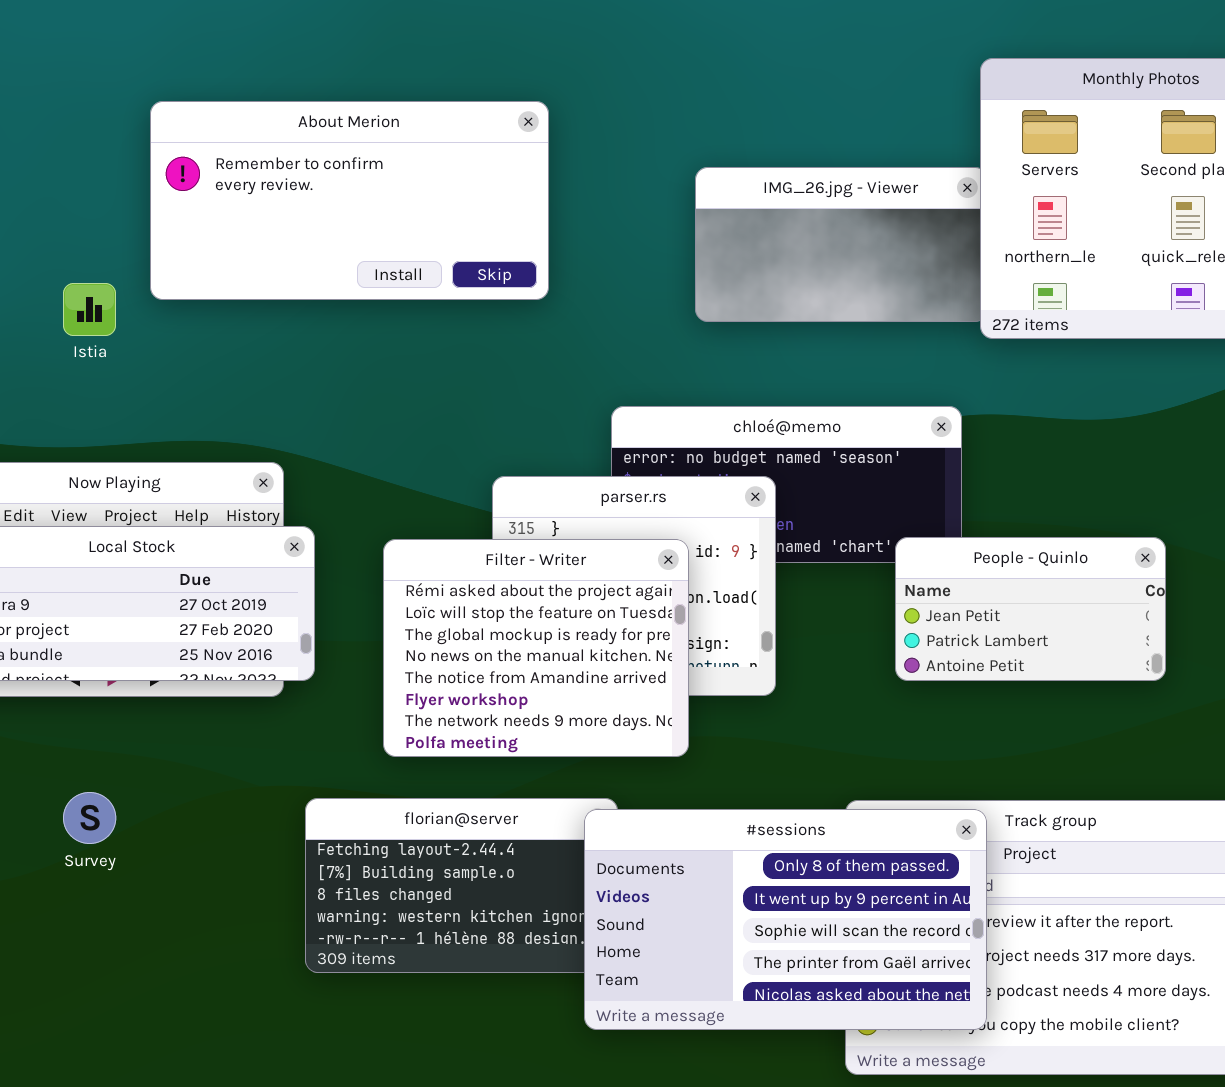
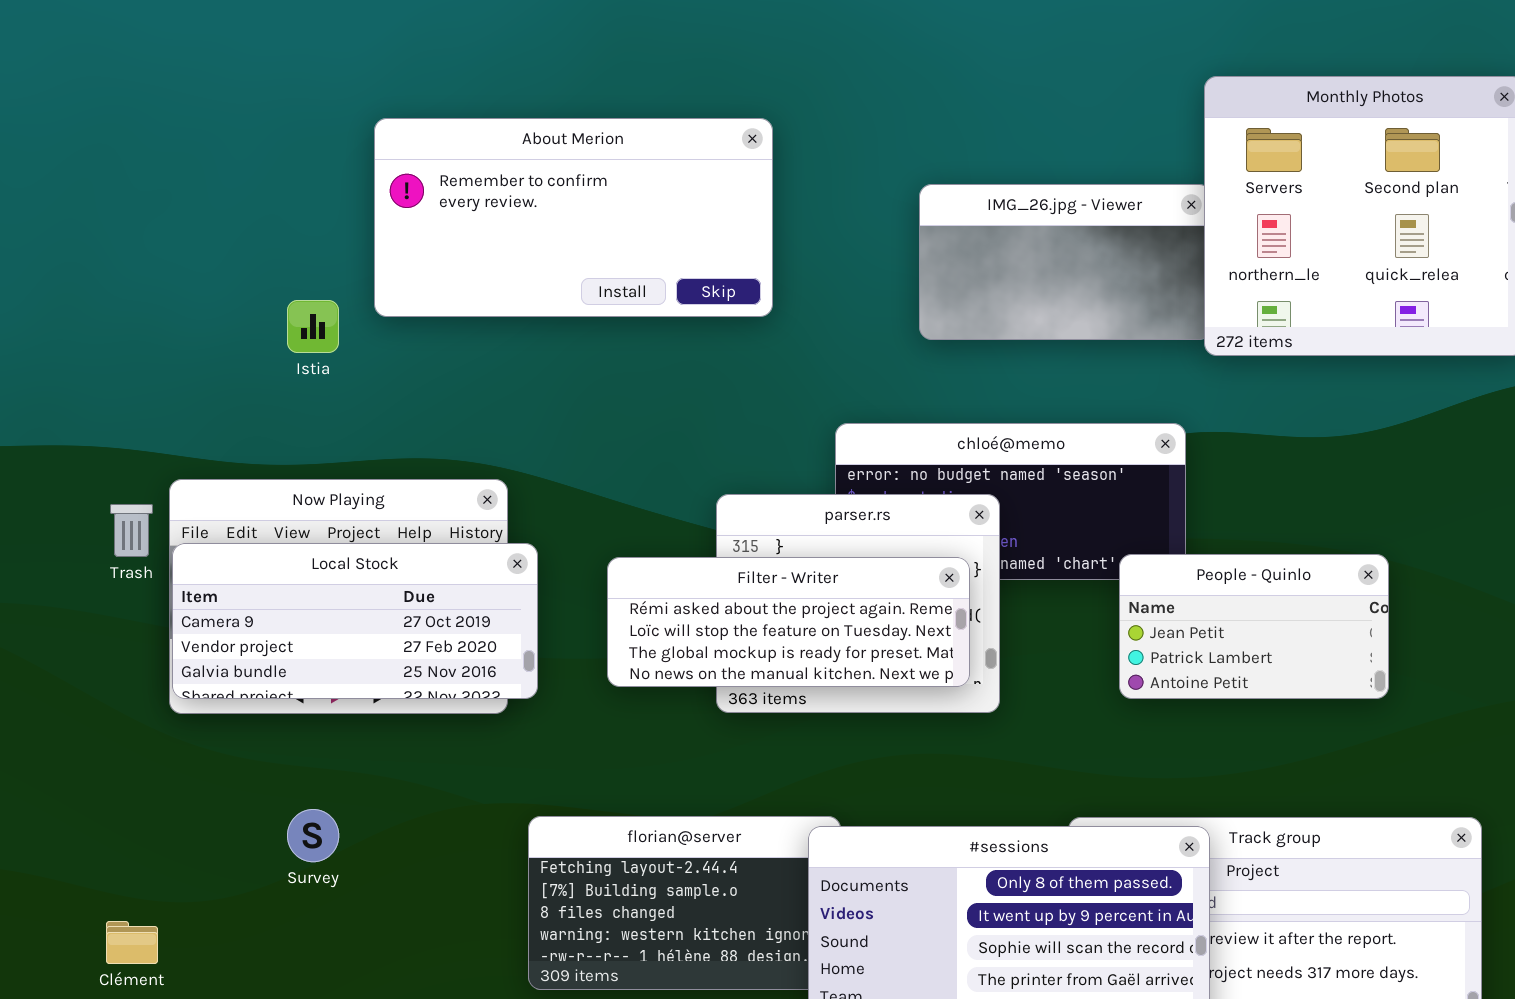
Filter - Writer: [383,539,689,757] -> [607,557,970,687], resized

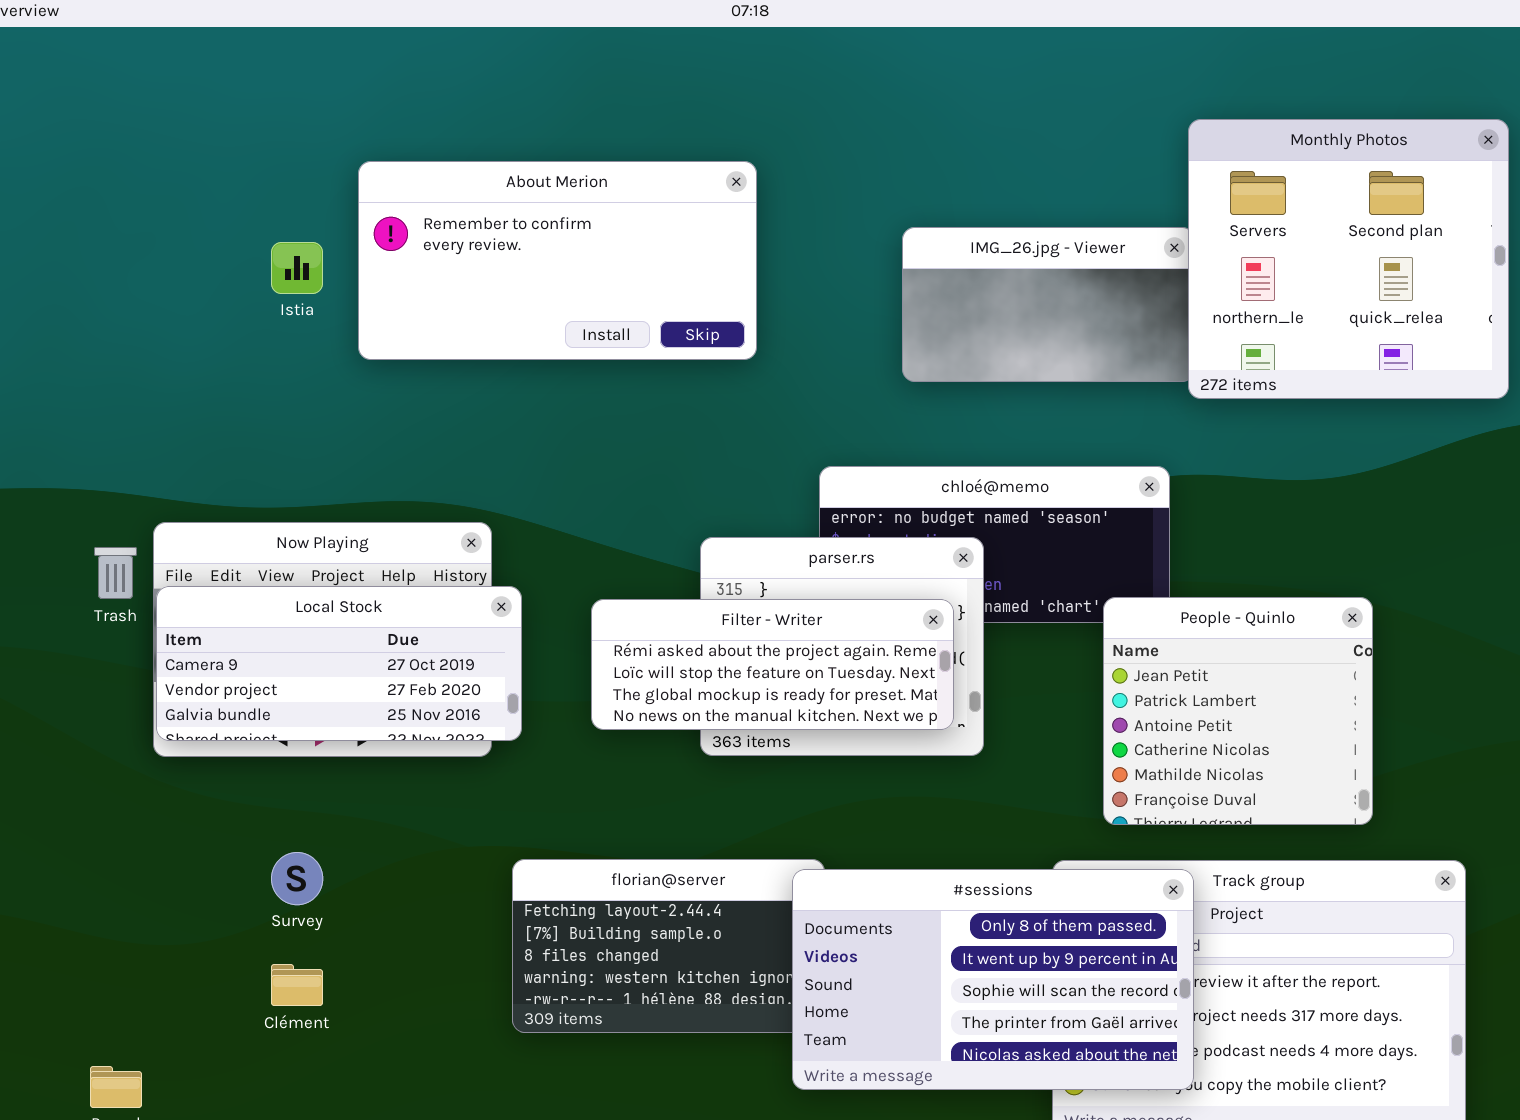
Istia: [287,300,339,353] -> [271,242,323,294], moved
People - Quinlo: [1119,554,1389,699] -> [1103,597,1373,825], resized
Clément: [106,921,158,964] -> [271,964,323,1006], moved

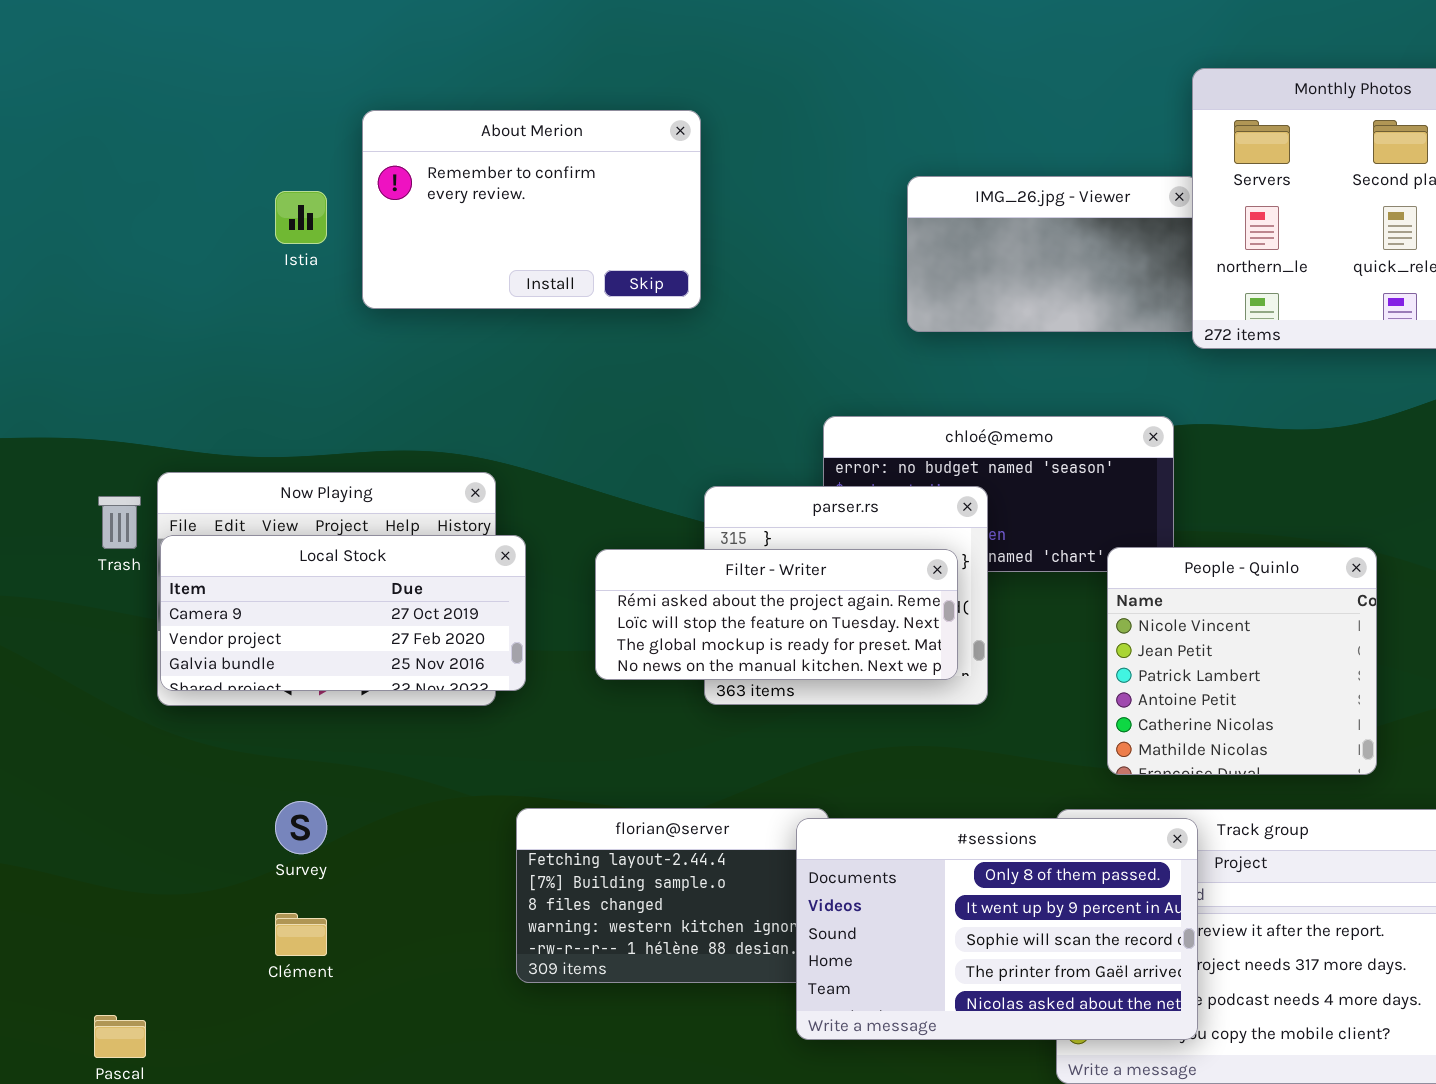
About Merion: [358,161,757,360] -> [362,110,701,309], resized
People - Quinlo: [1103,597,1373,825] -> [1107,547,1377,775], scrolled up 1 row

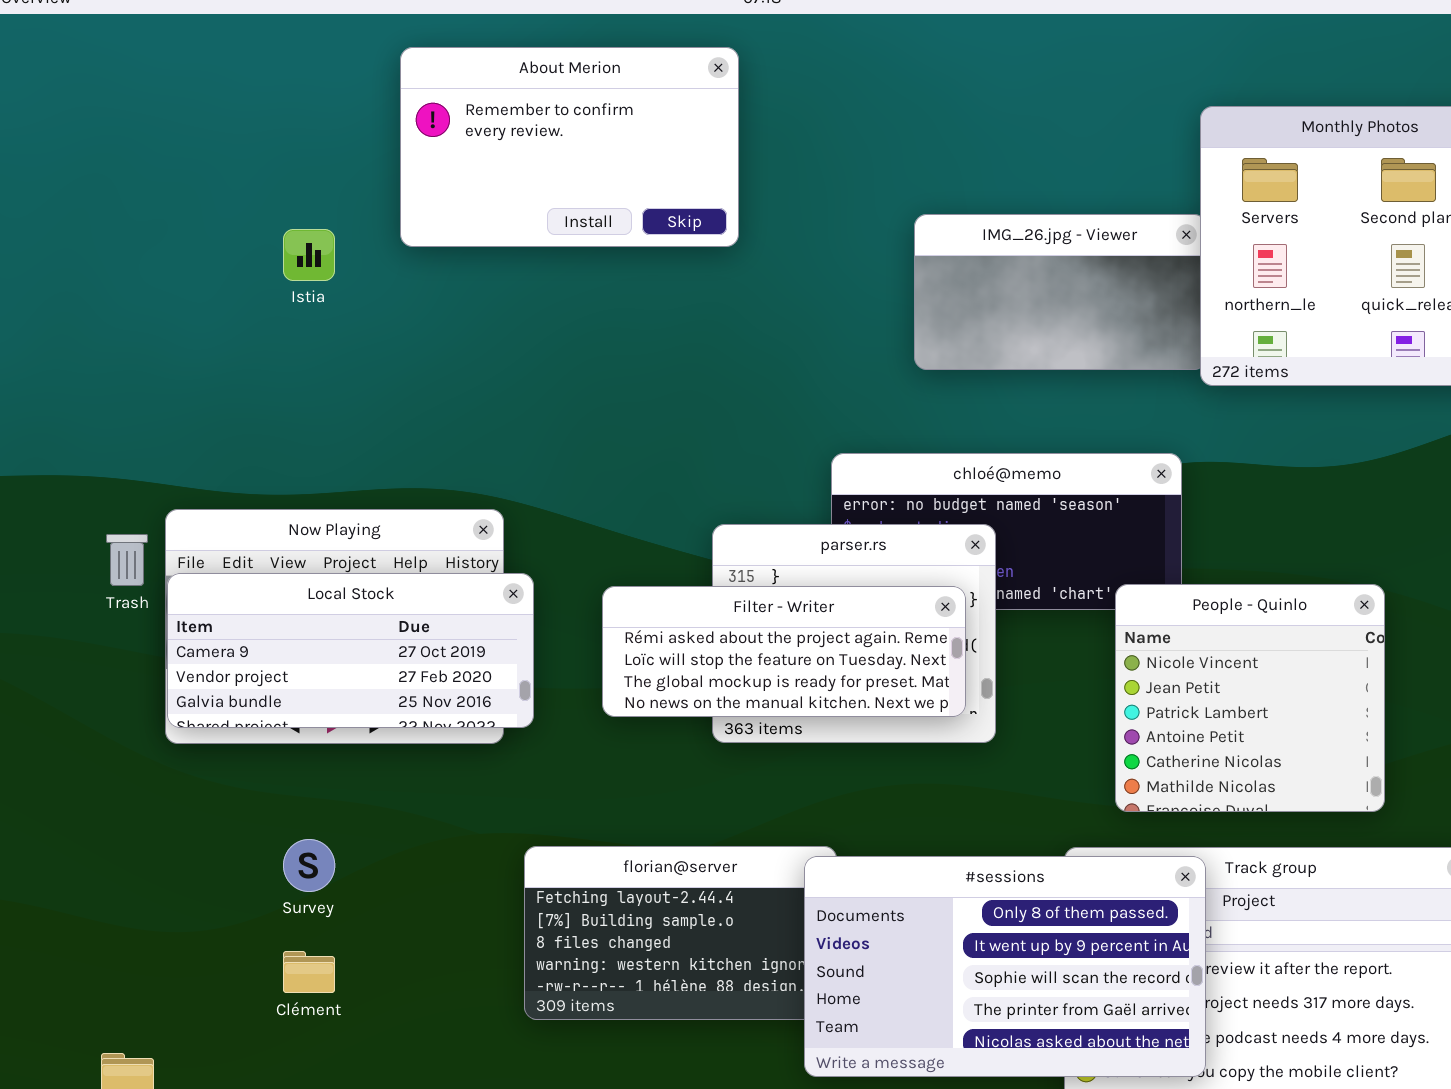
About Merion: [362,110,701,309] -> [400,47,739,247], moved

